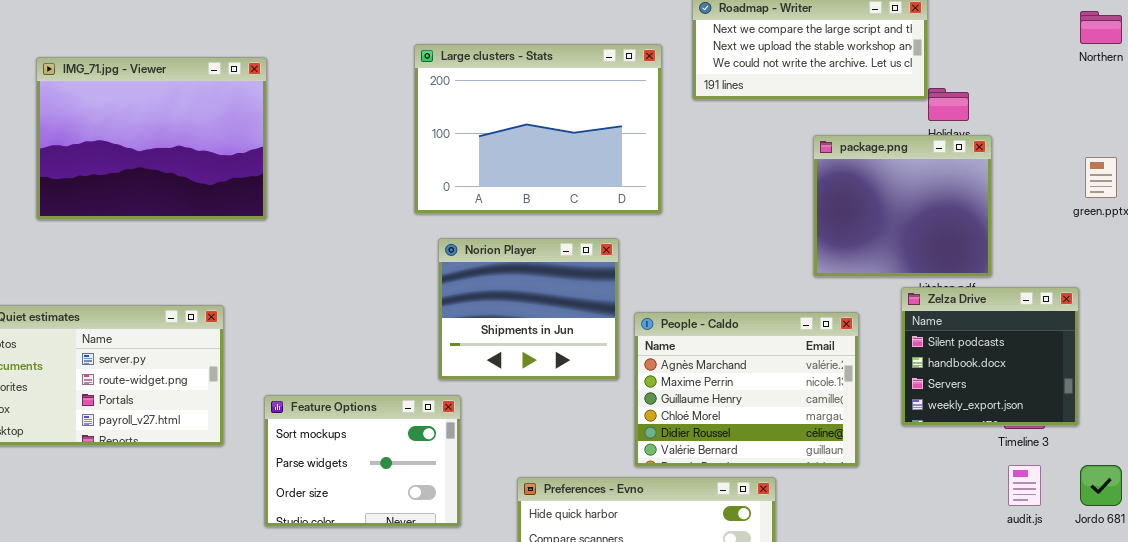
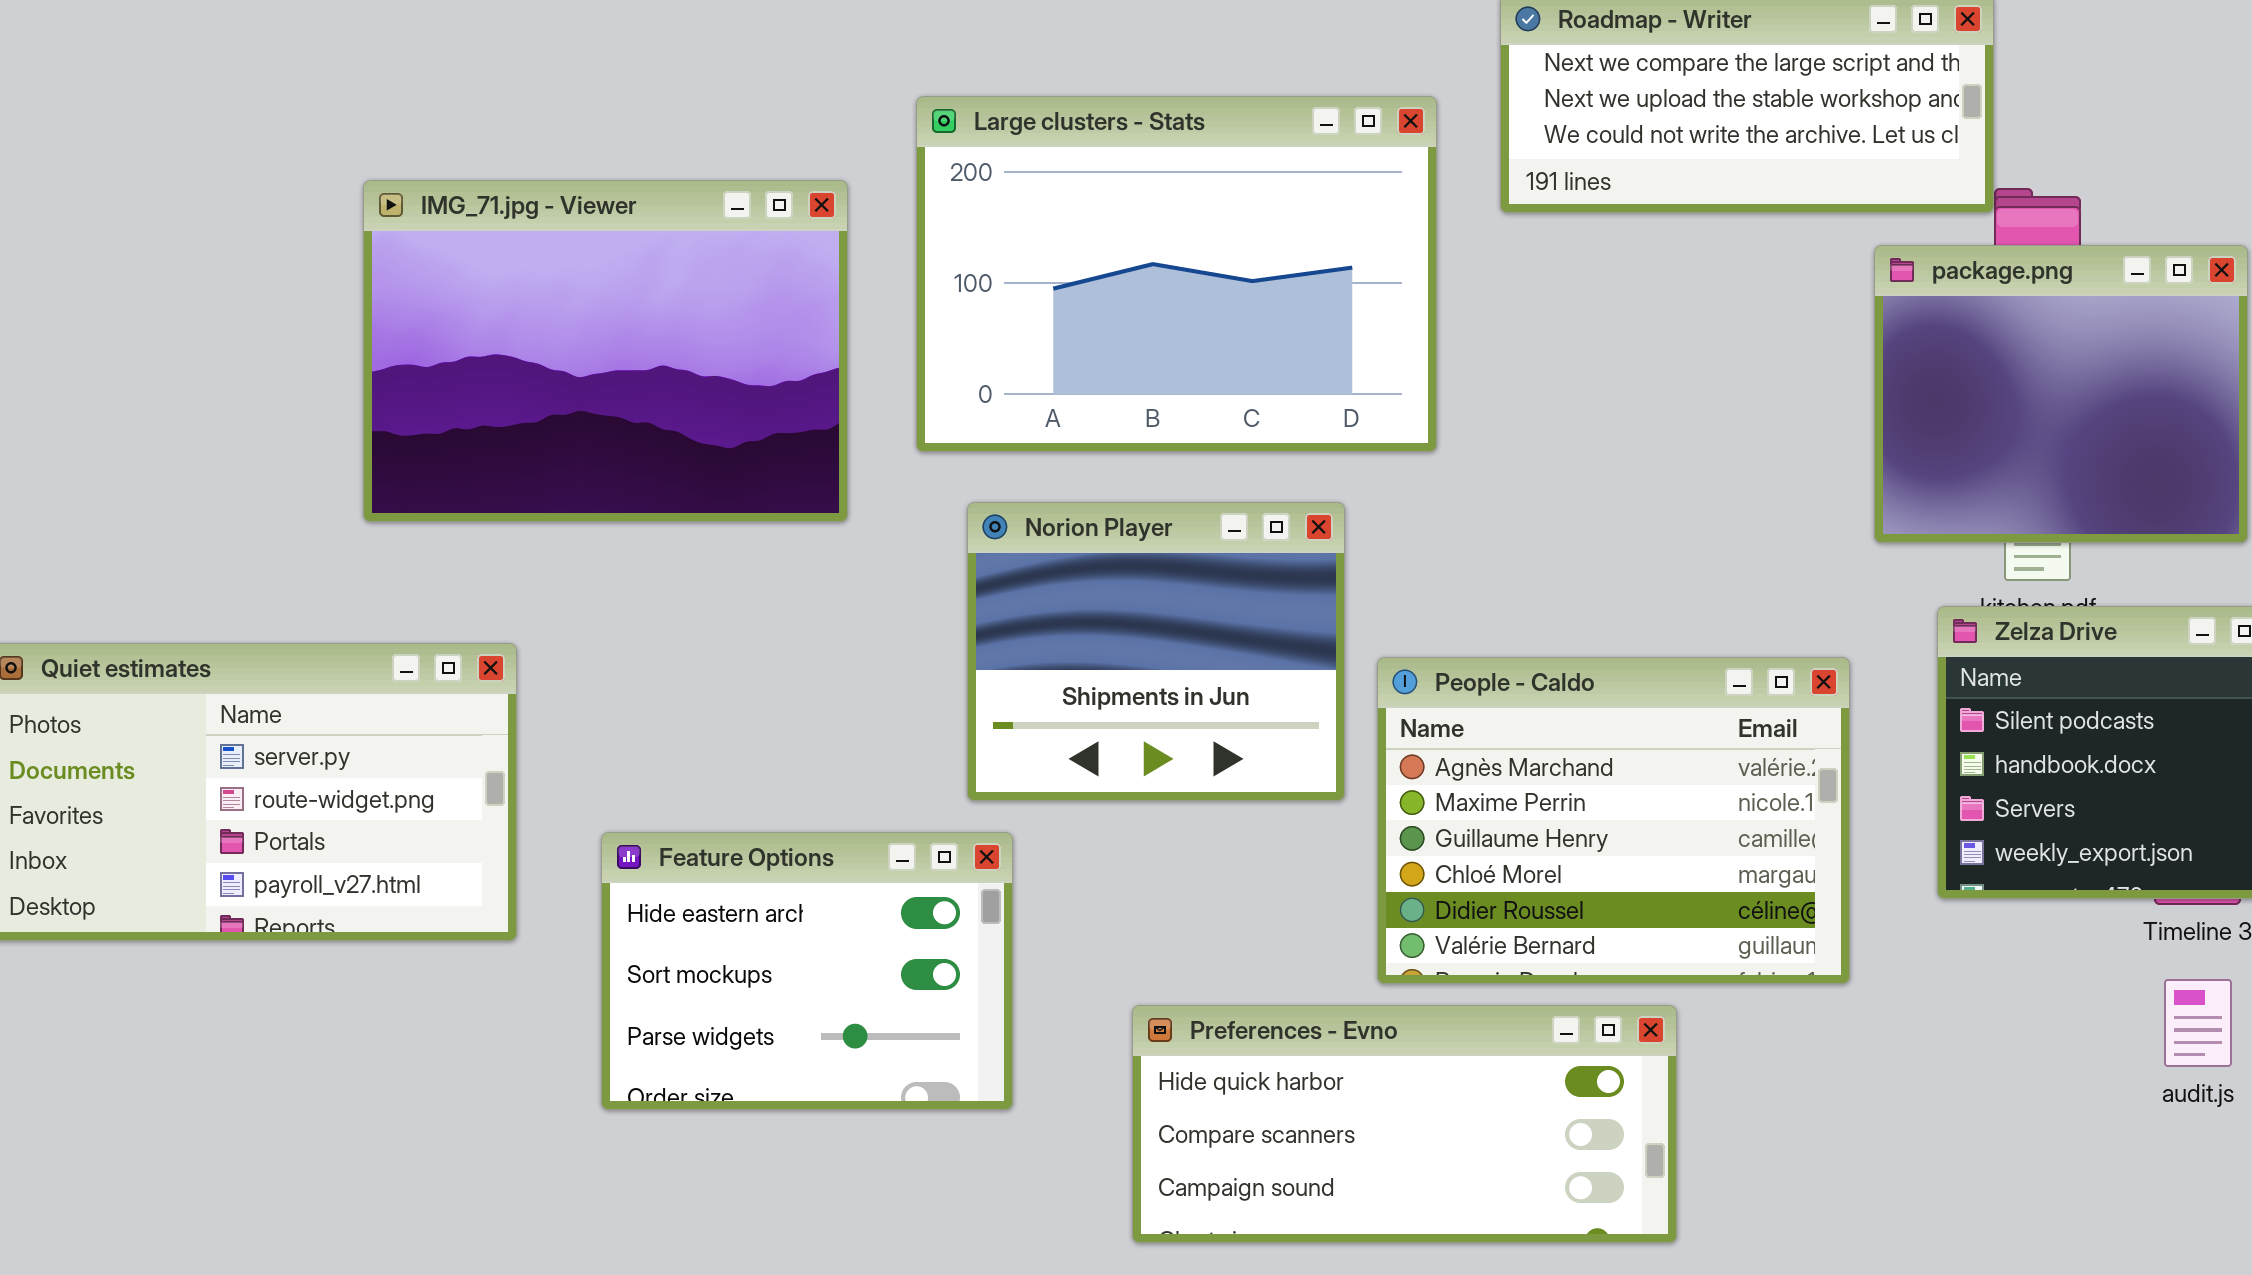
IMG_71.jpg - Viewer: [36,57,267,220] -> [363,180,848,522], moved
package.png: [813,135,992,277] -> [1874,245,2248,543], moved
Feature Options: [264,395,461,527] -> [601,832,1013,1110], scrolled up 1 row

